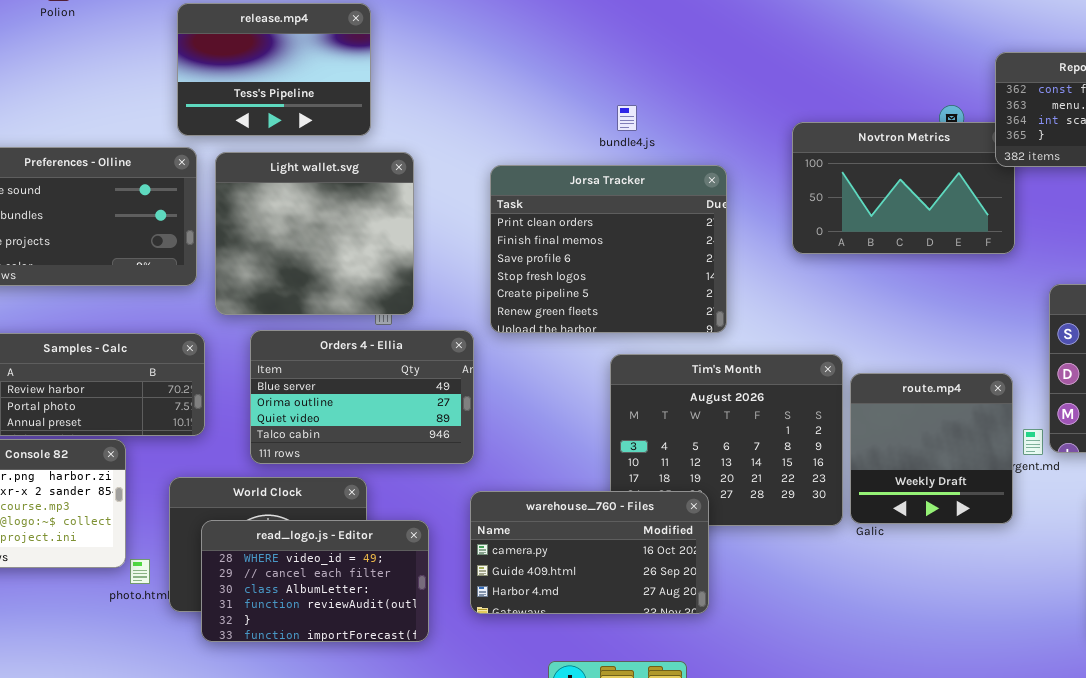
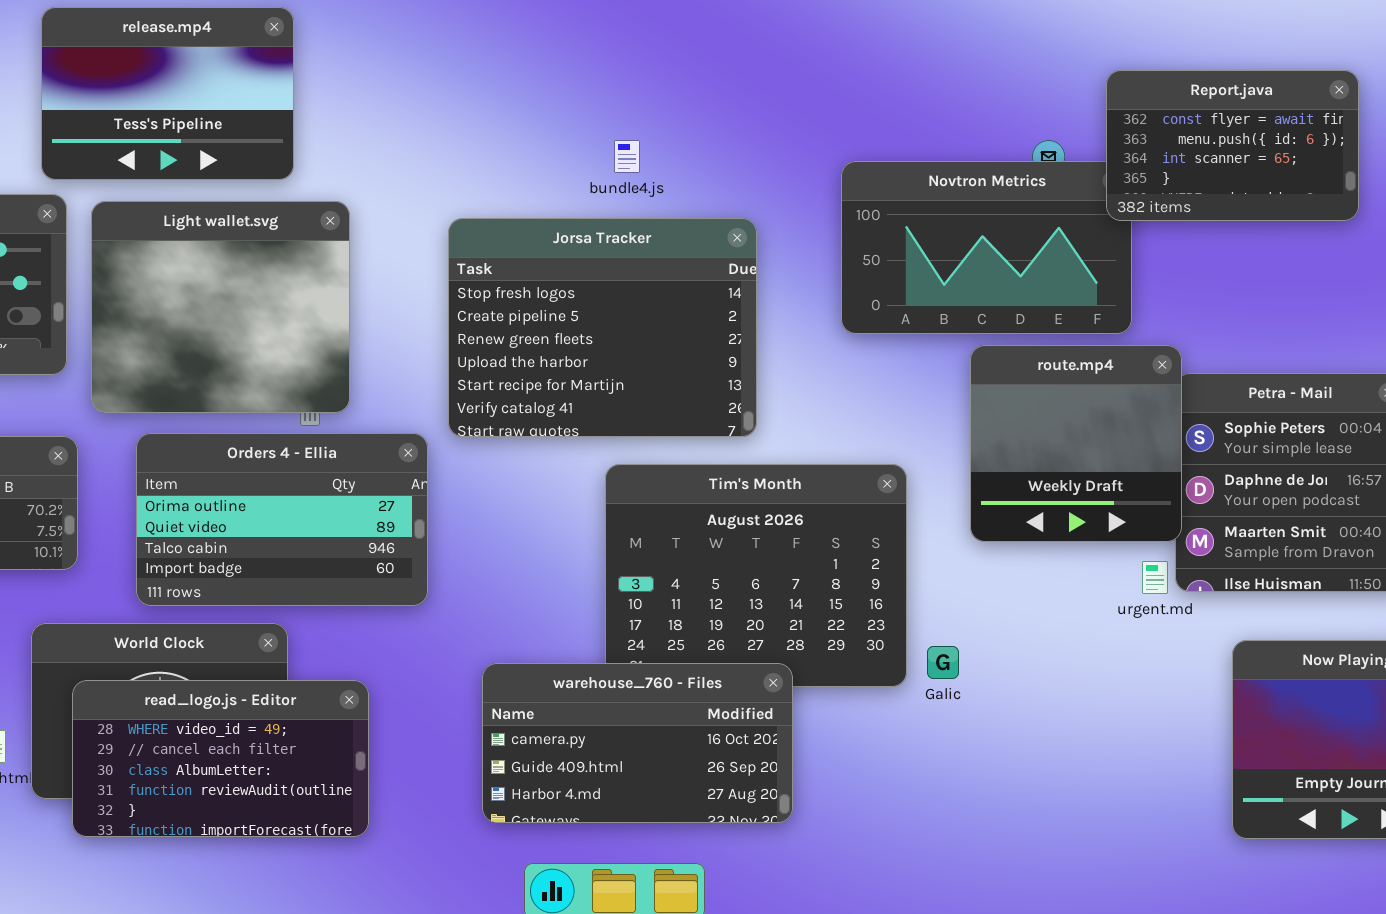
Jorsa Tracker: [490,165,727,333] -> [448,218,757,437], scrolled down 3 rows
Orders 4 - Ellia: [250,330,474,464] -> [136,433,428,606], scrolled down 1 row
route.mp4: [850,373,1013,524] -> [970,345,1182,542], moved
warehouse_760 - Files: [470,491,709,614] -> [482,663,793,823], moved

